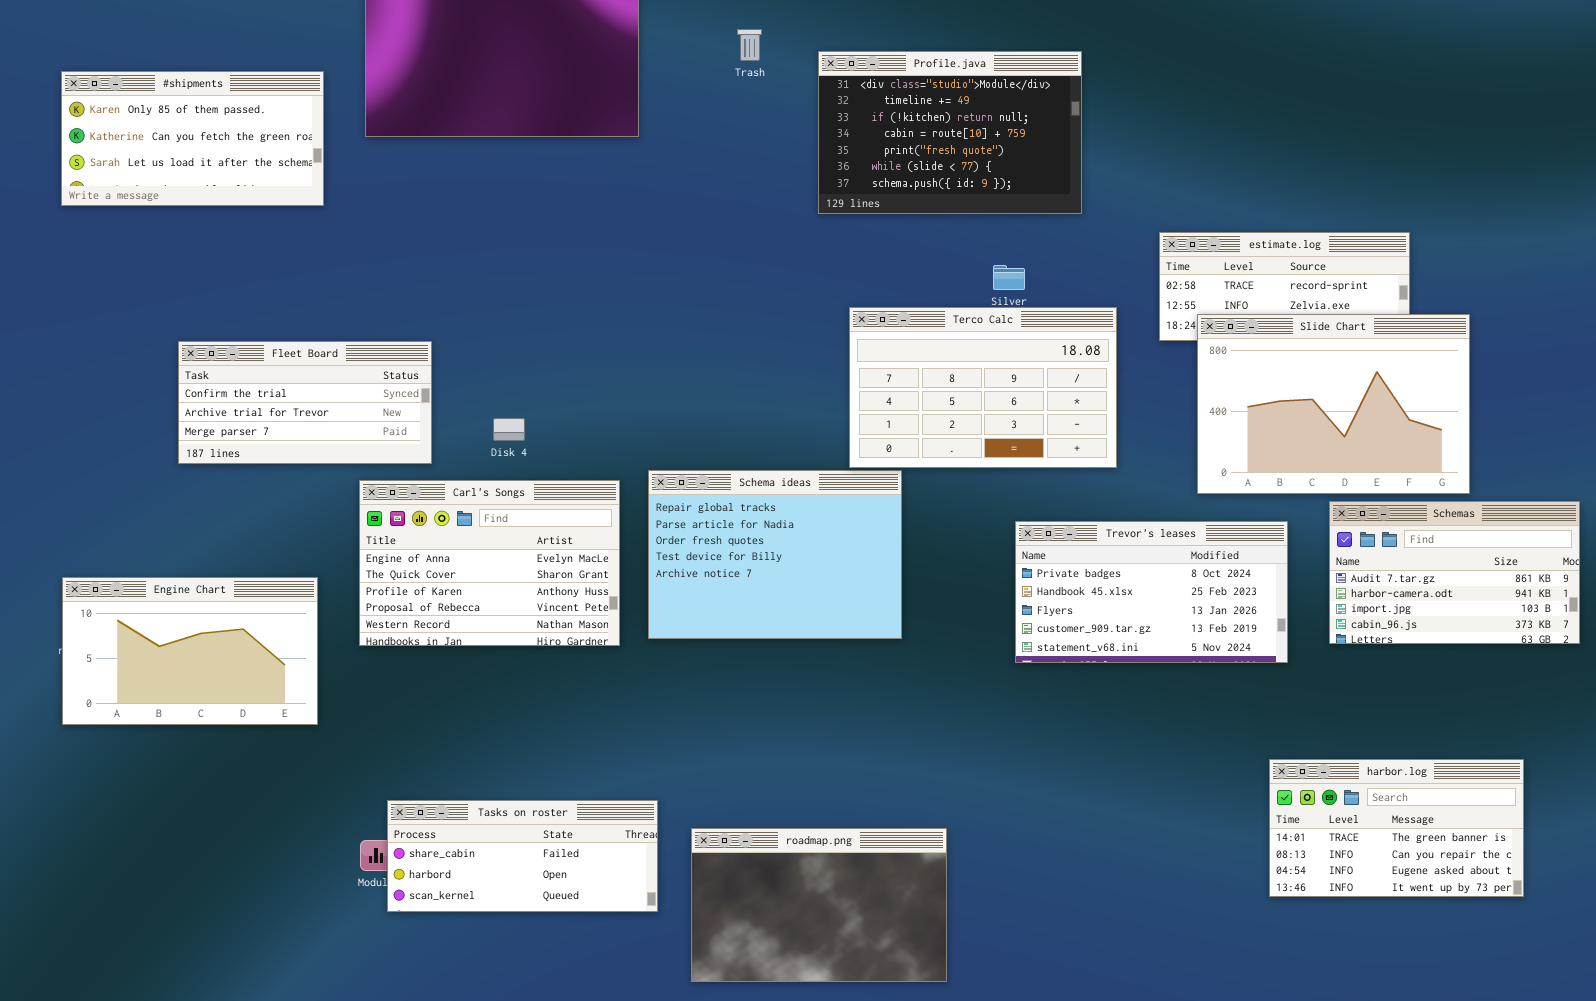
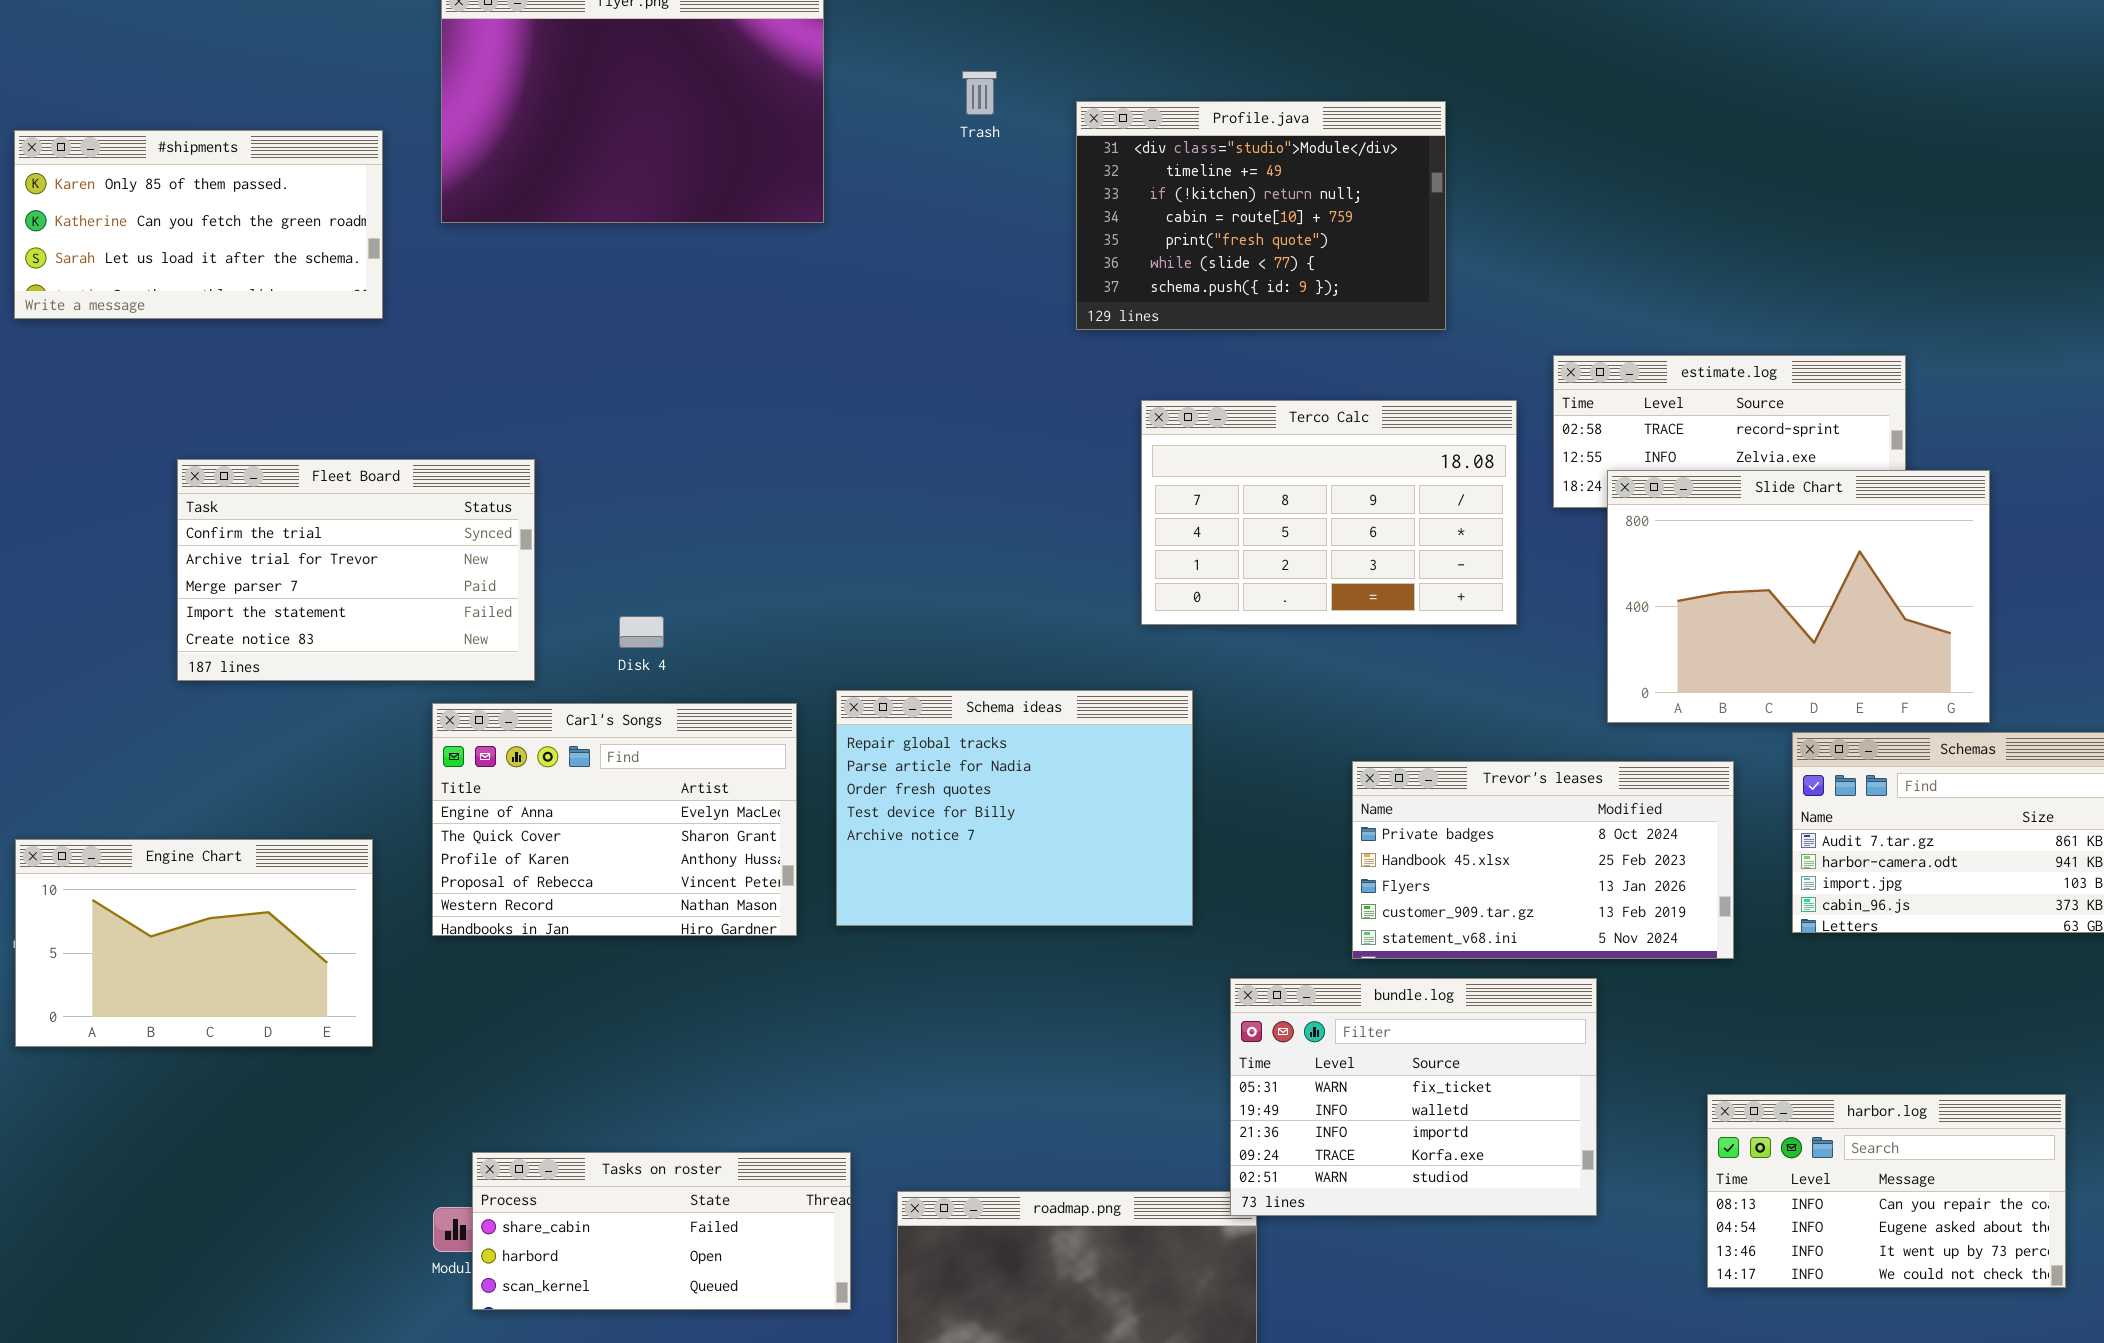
Terco Calc: [849,307,1117,468] -> [1141,400,1517,625], moved
Fleet Board: [178,341,432,464] -> [177,459,535,681], resized
bundle.log: none -> [1230,978,1597,1216], opened
harbor.log: [1269,759,1524,897] -> [1707,1094,2066,1288], scrolled down 1 row

